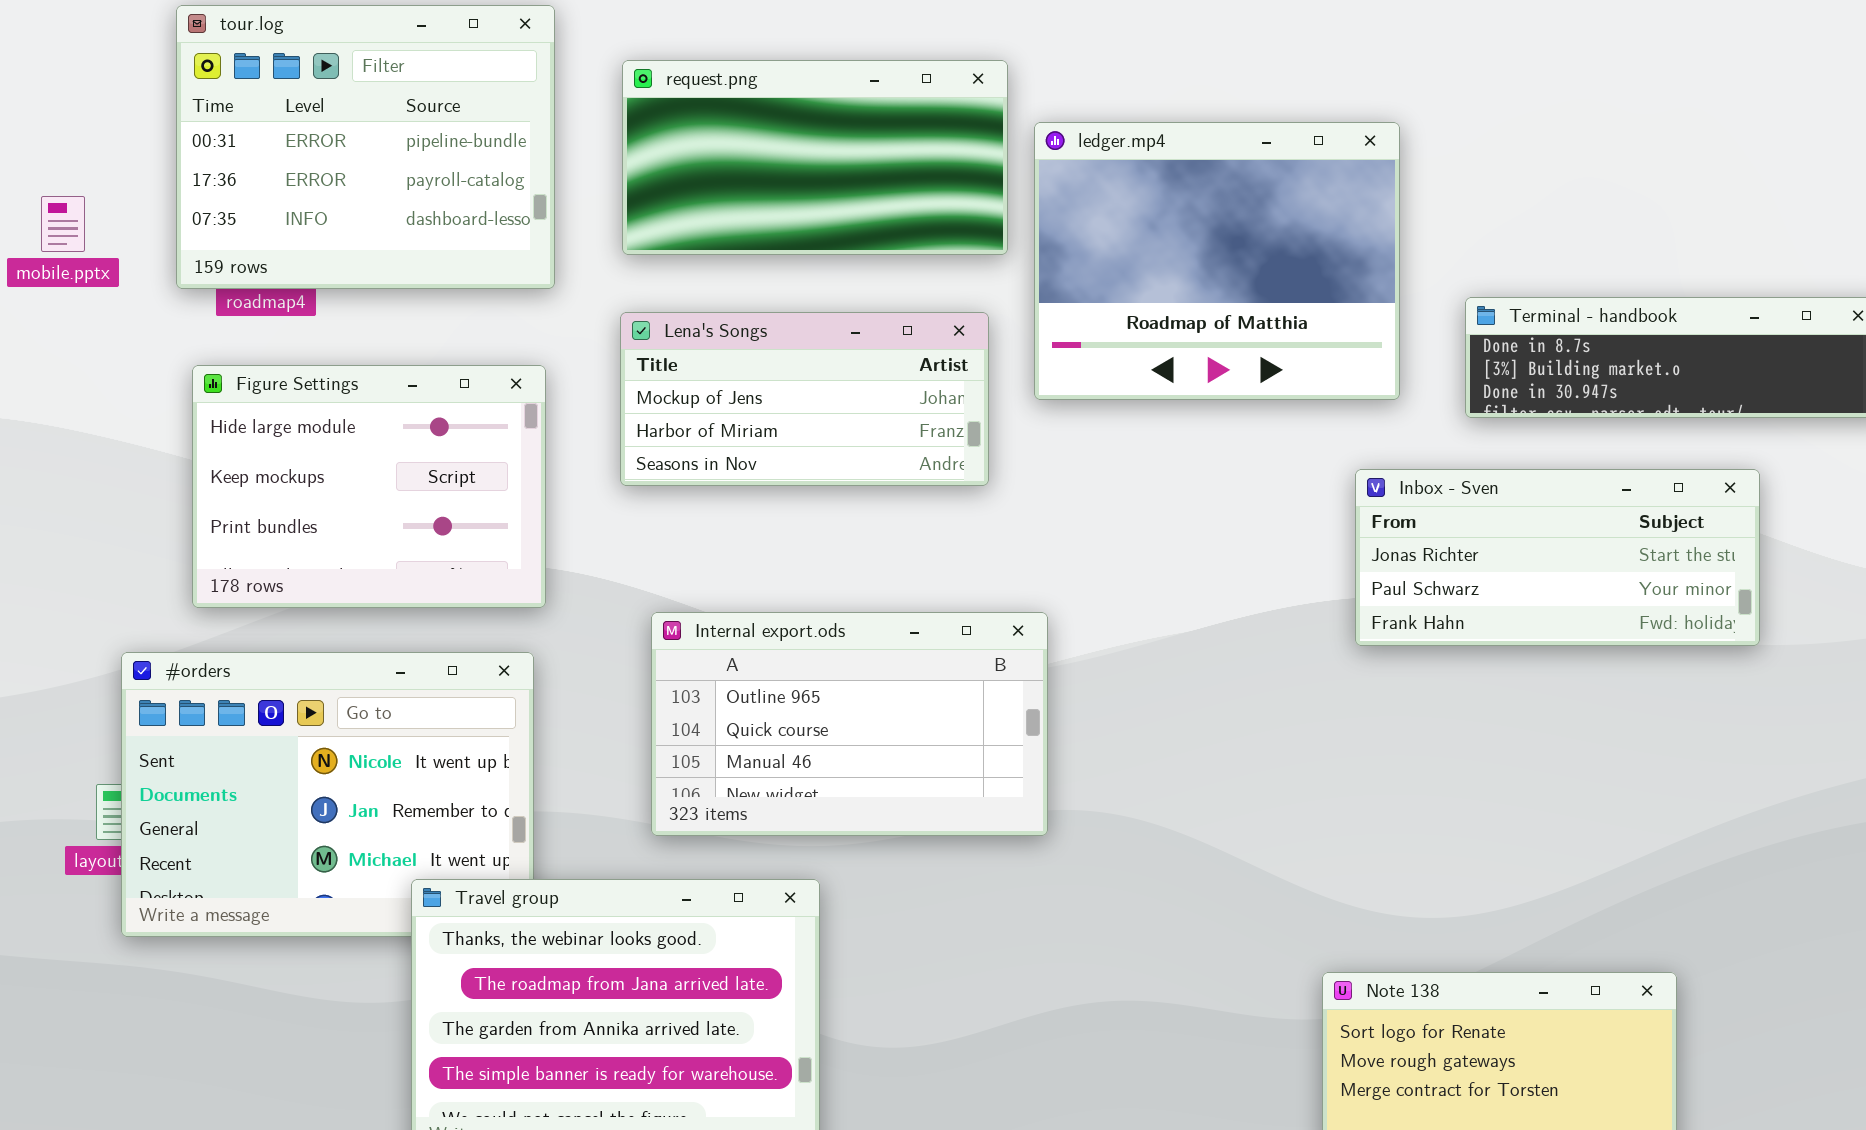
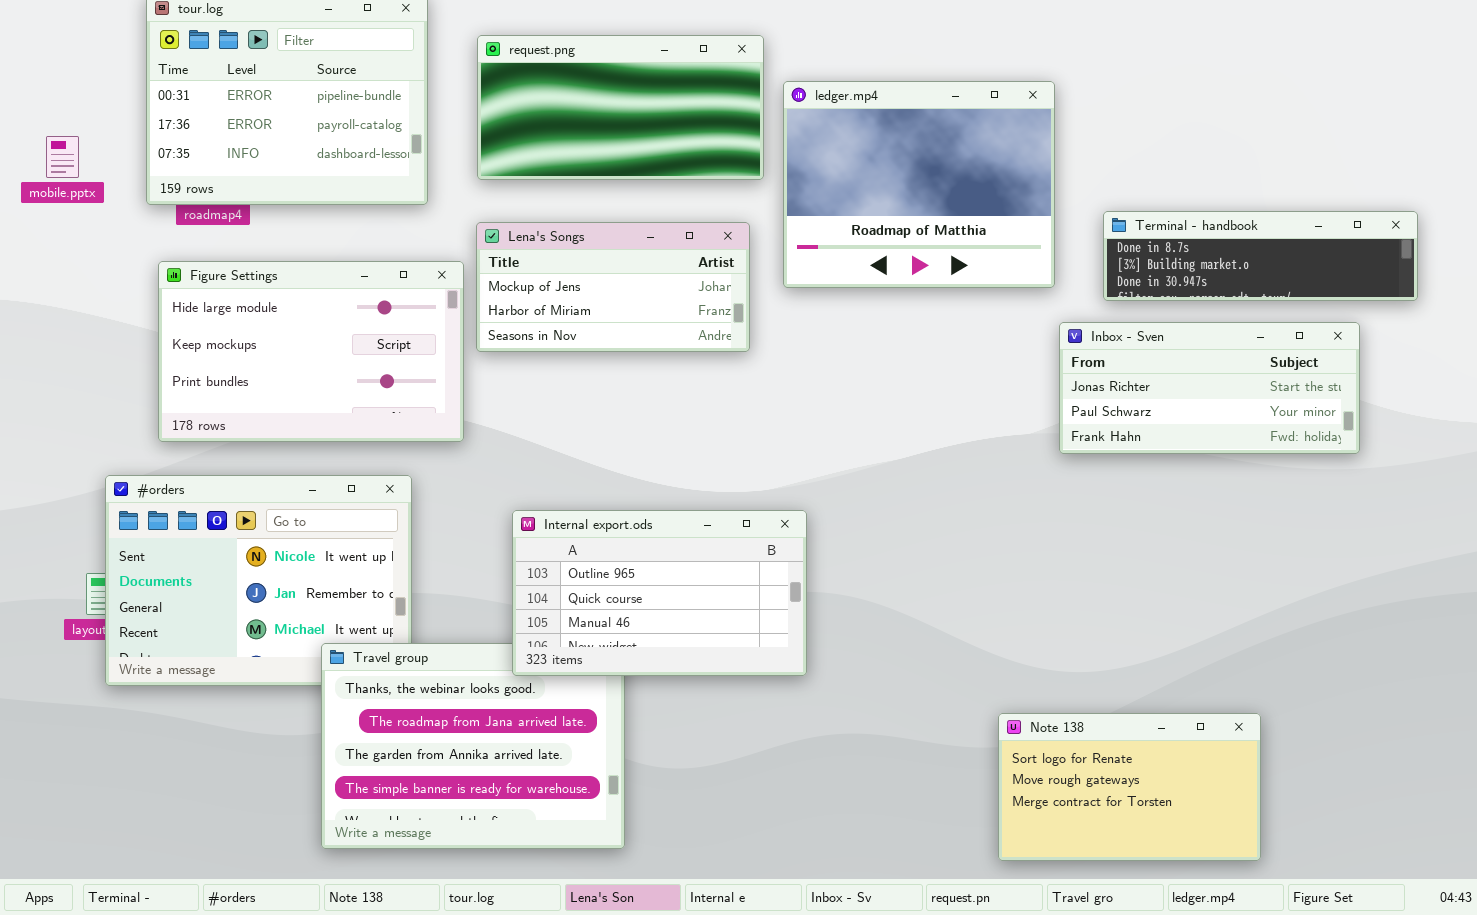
Figure Settings: [192,365,546,608] -> [158,261,464,442], resized
Inbox - Sven: [1355,469,1760,646] -> [1059,322,1360,454], moved
Internal export.ods: [651,612,1048,836] -> [512,510,807,676], moved

